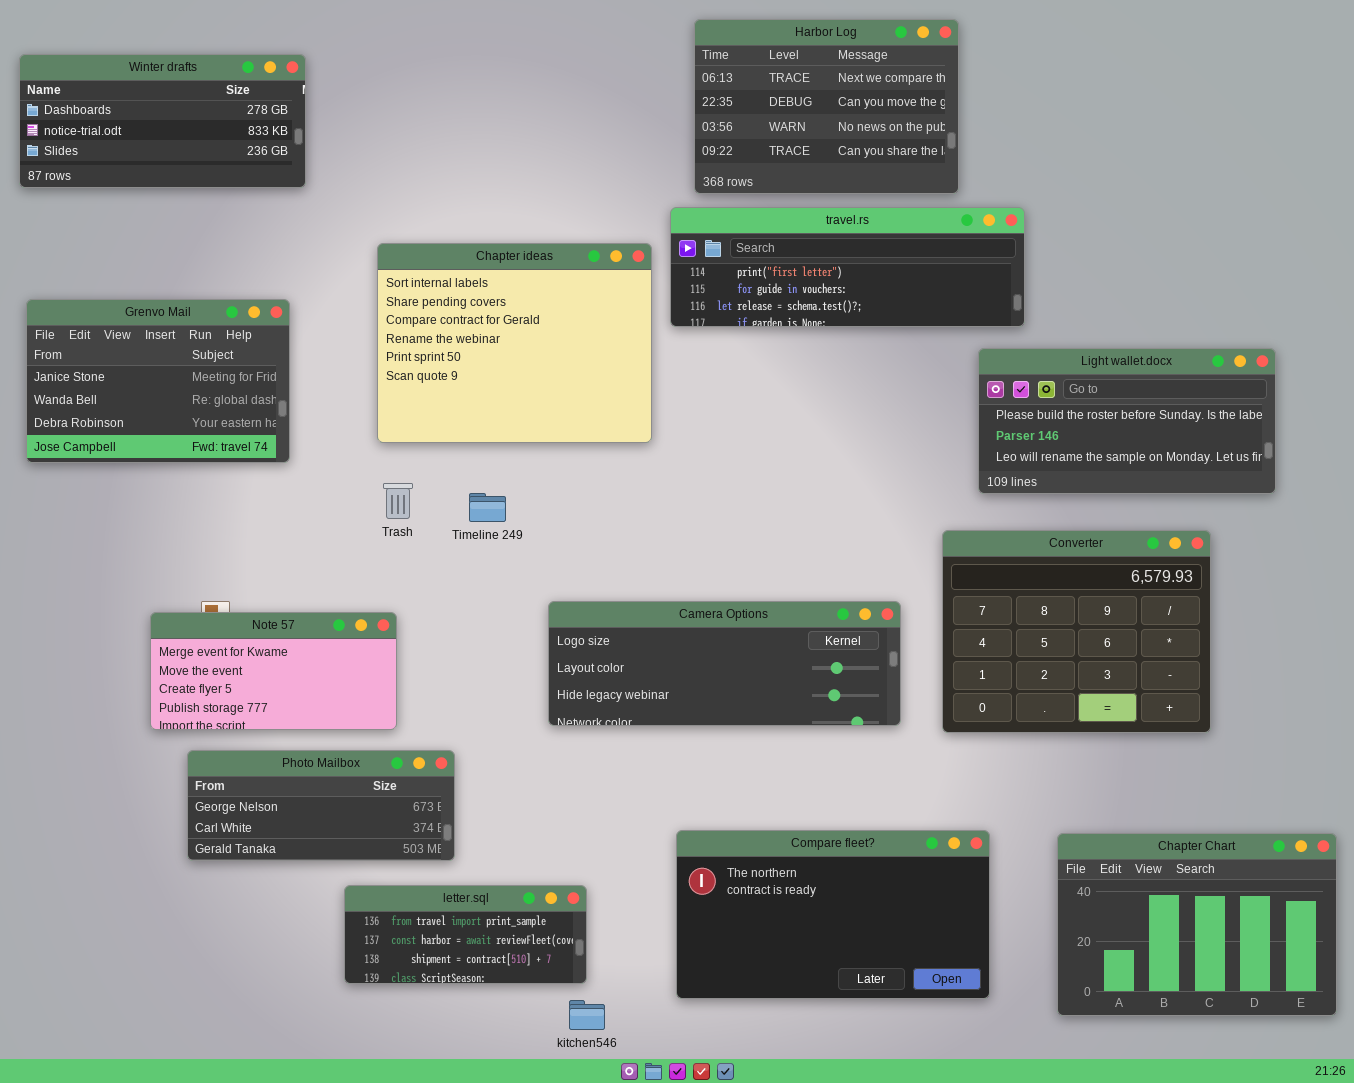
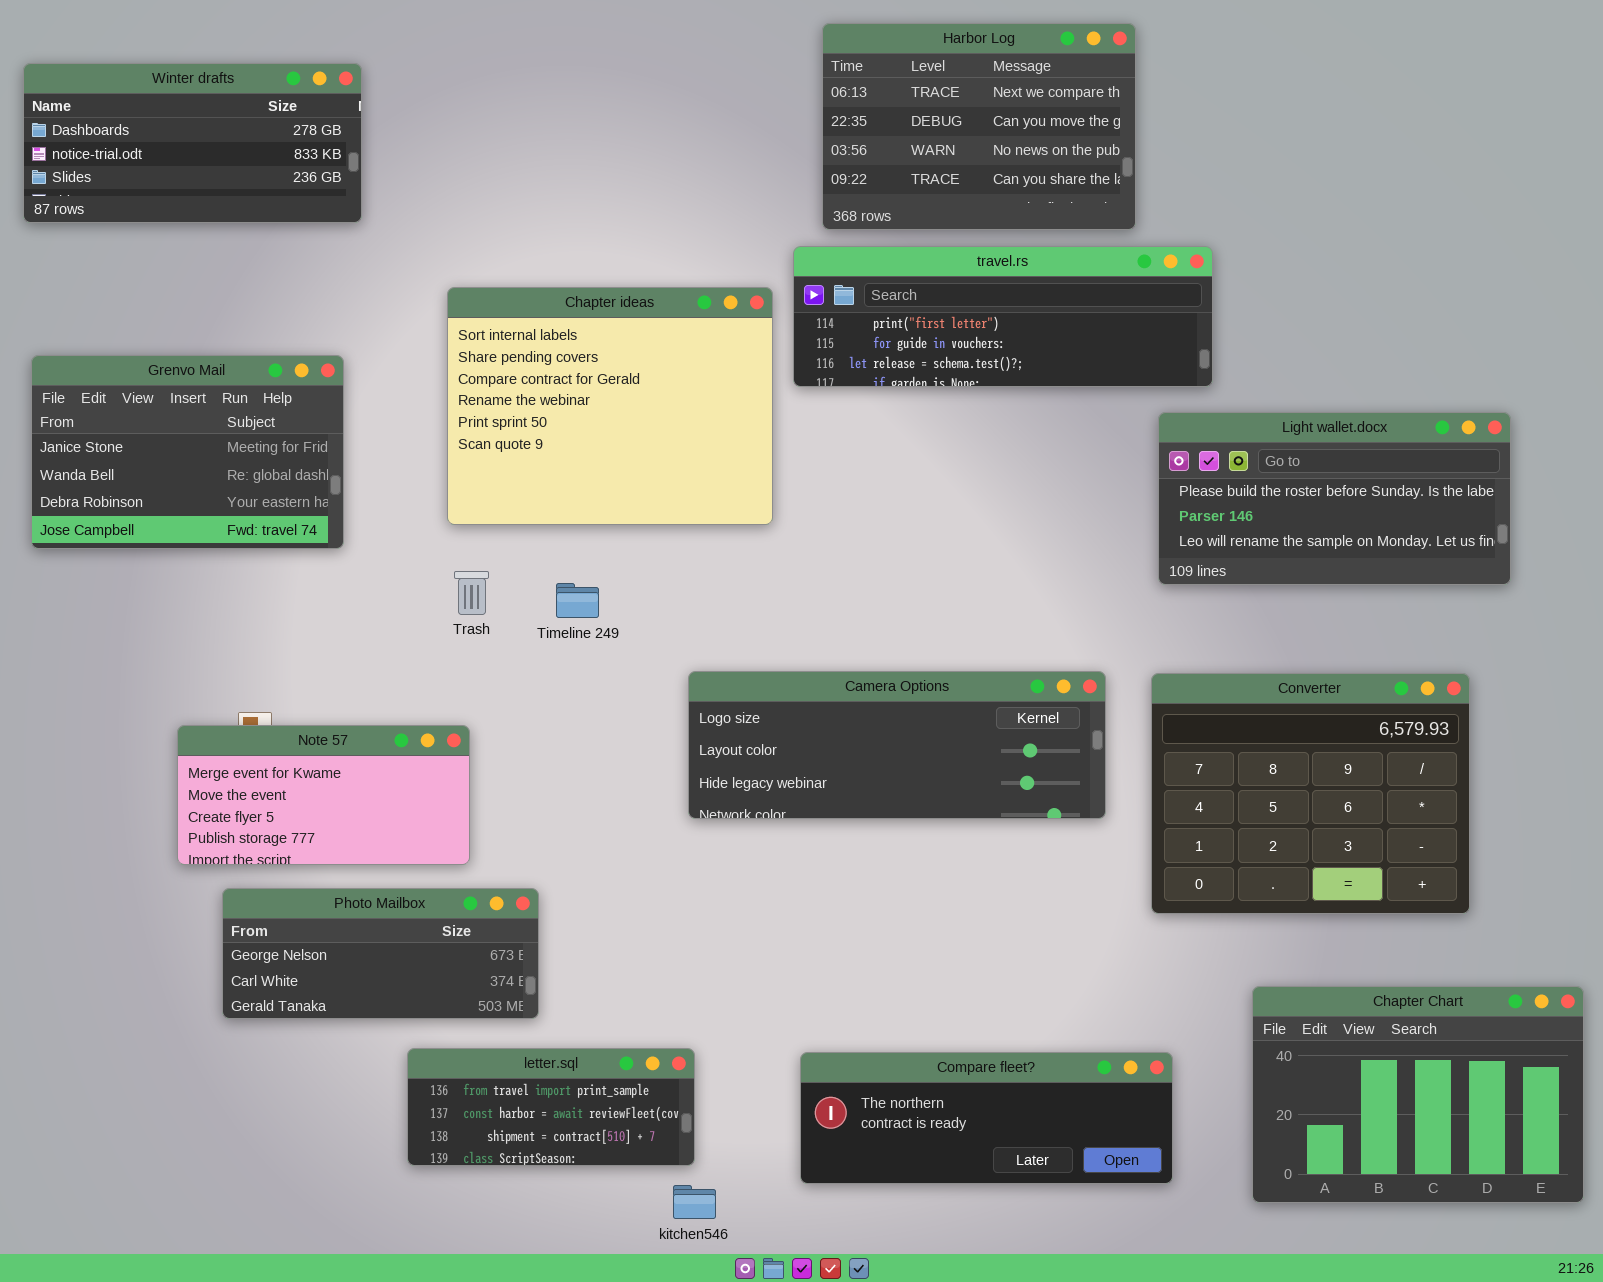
Converter: [942,530,1211,733] -> [1151,673,1470,914], moved
Camera Options: [548,601,901,726] -> [688,671,1106,819], moved
Compare fleet?: [676,830,990,999] -> [800,1052,1173,1184], resized

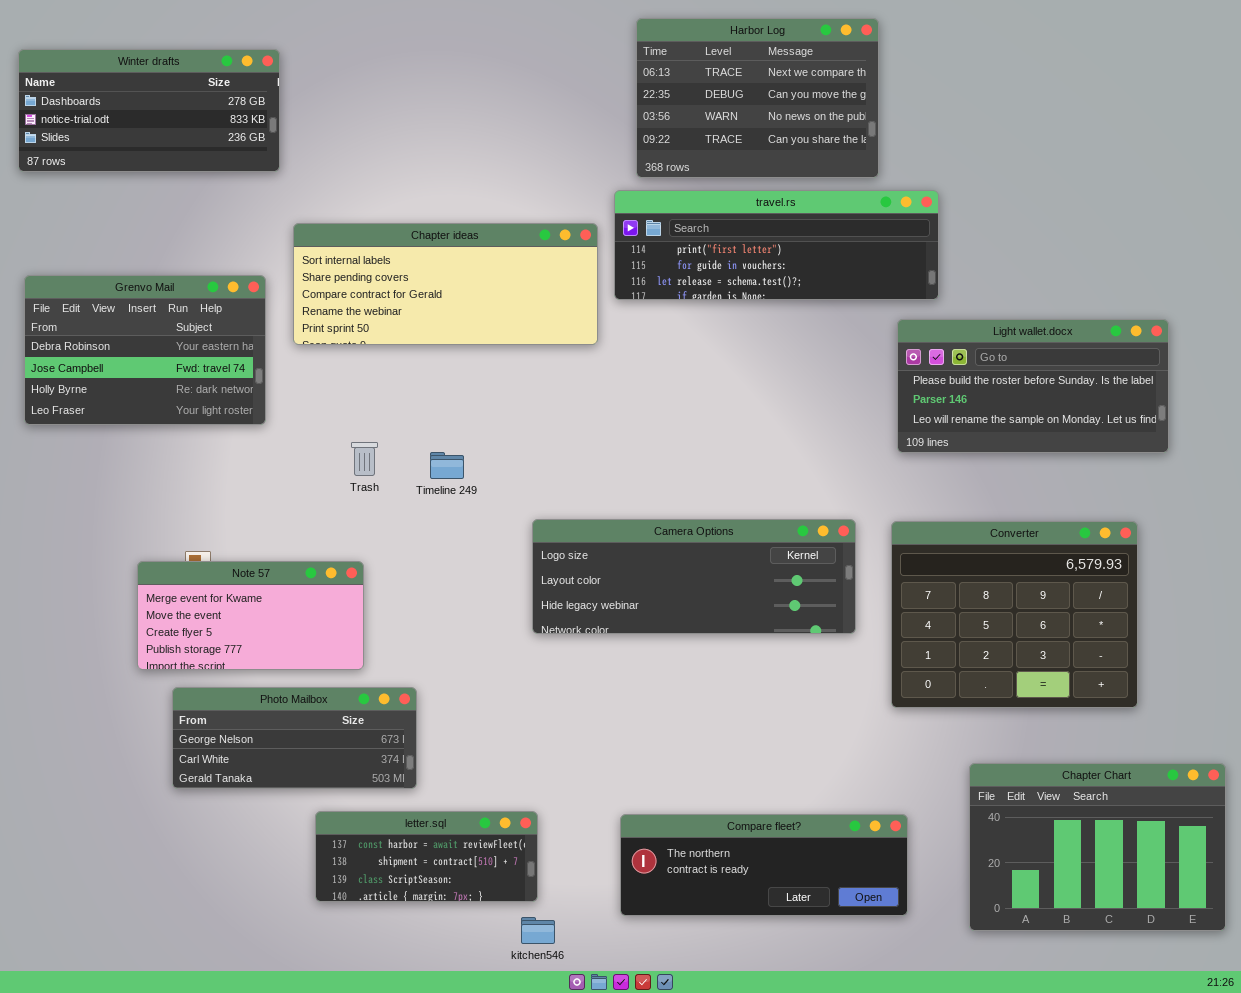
Chapter ideas: [447,287,773,525] -> [293,223,598,345], resized
Grenvo Mail: [31,355,344,549] -> [24,275,266,425], scrolled down 2 rows
letter.sql: [407,1048,695,1166] -> [315,811,538,902], scrolled down 1 row

